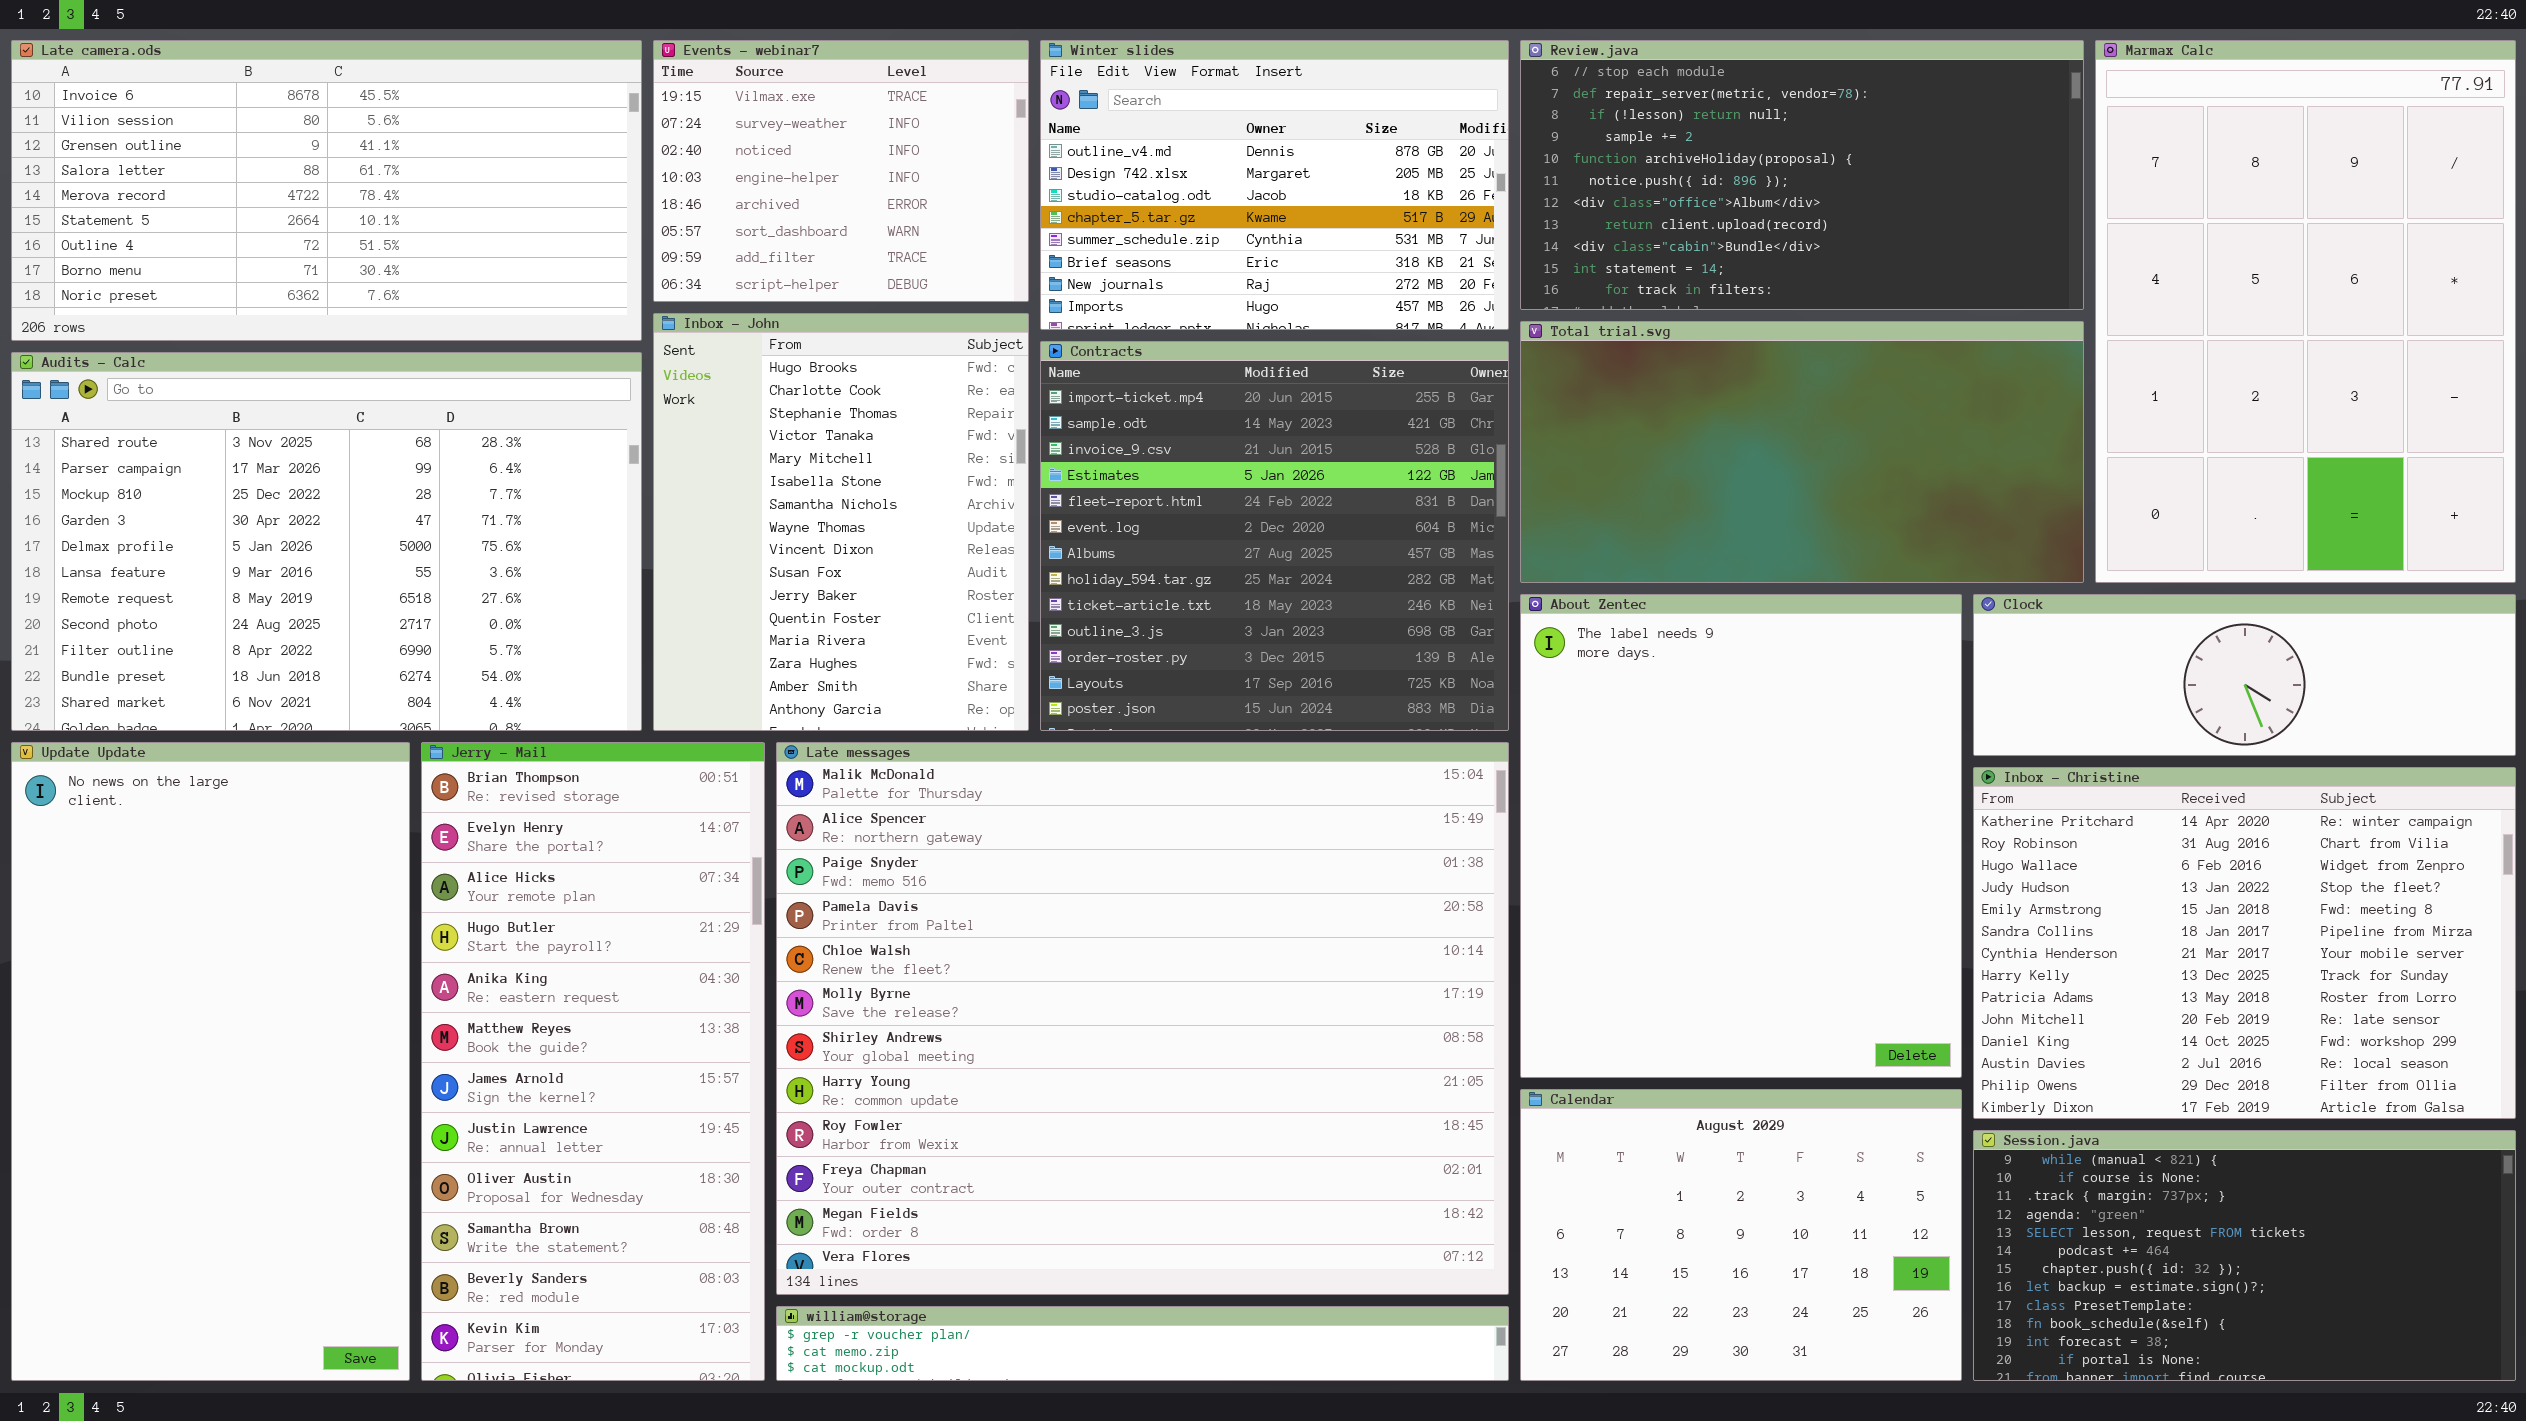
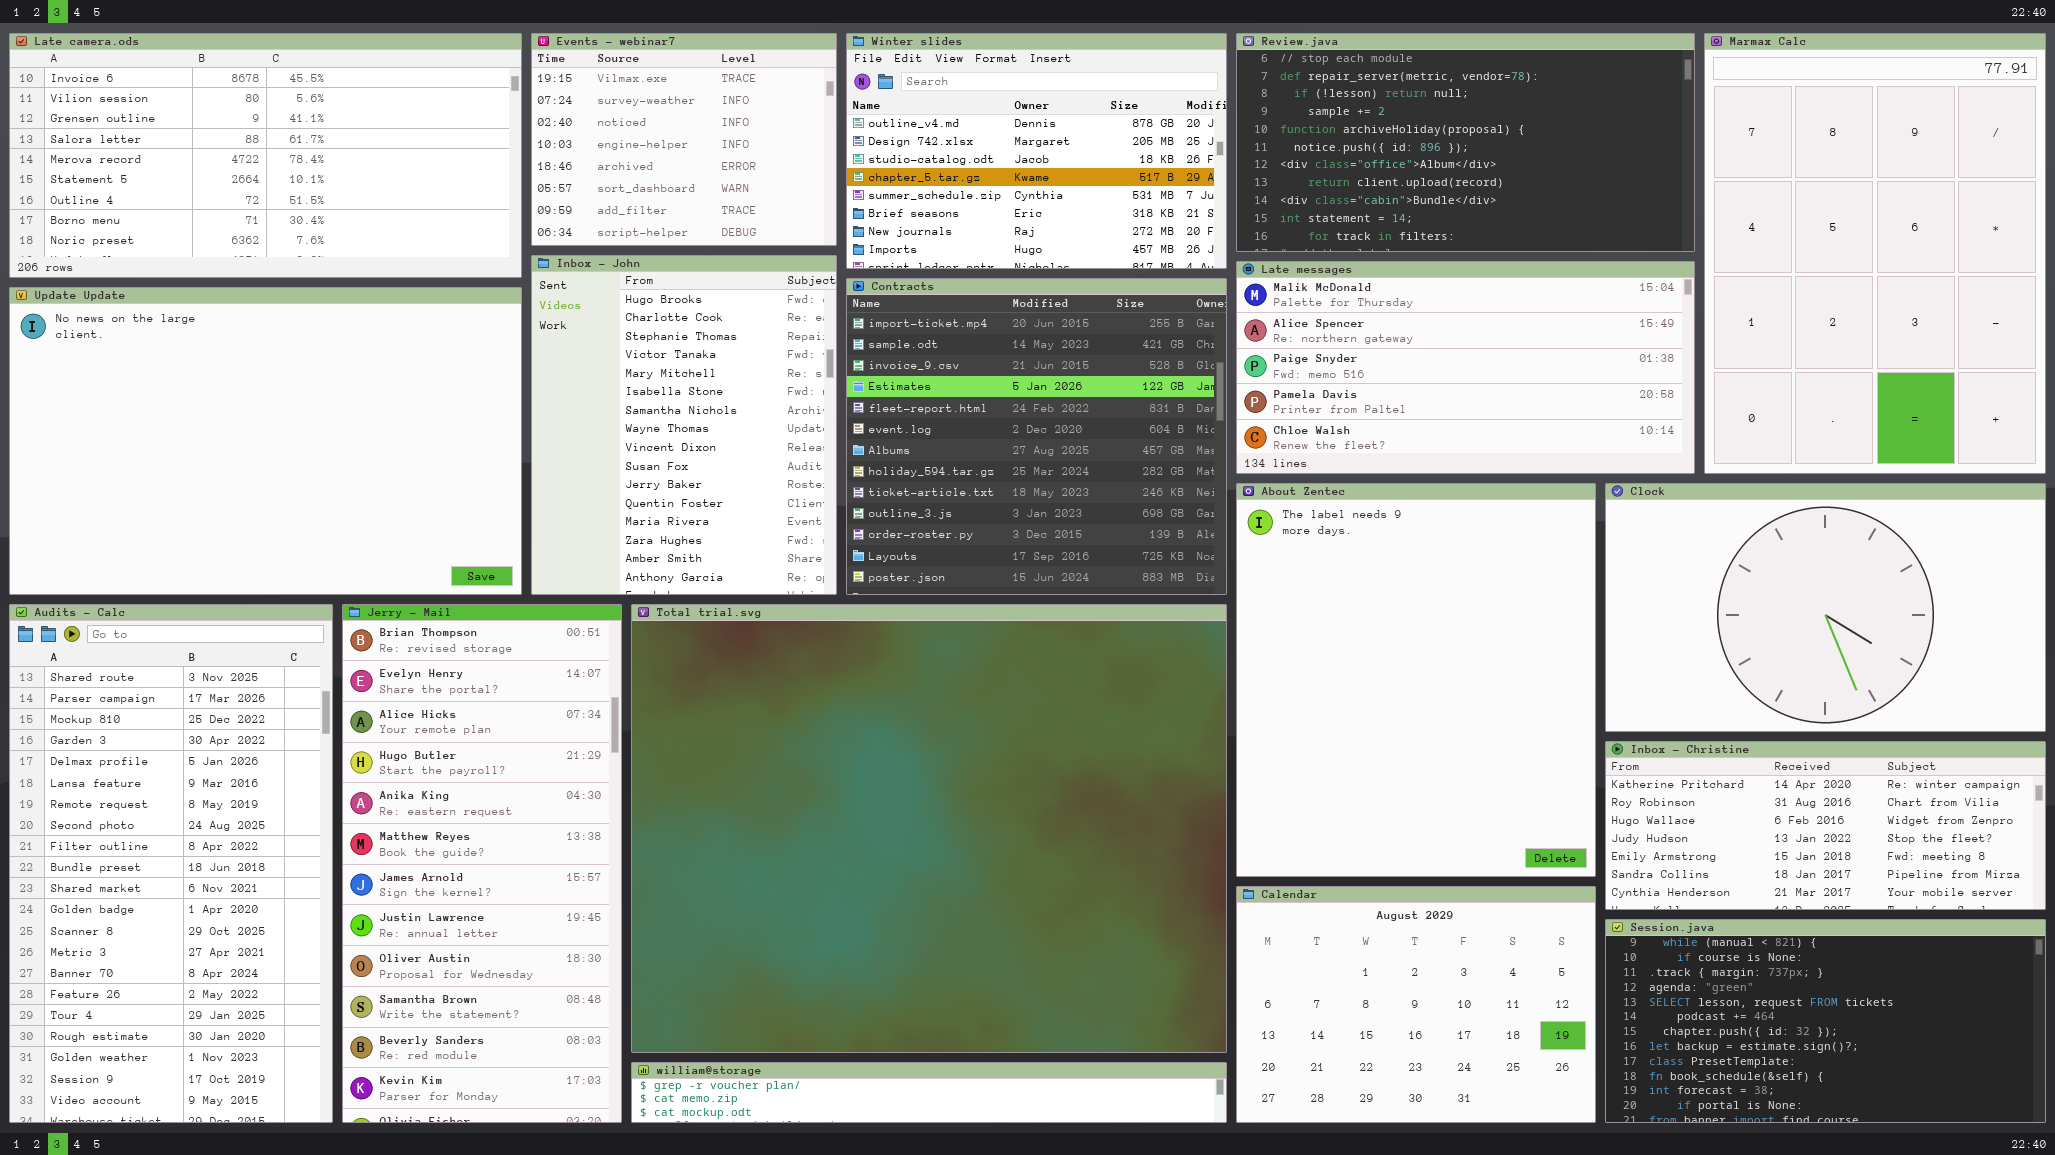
Total trial.svg: [1520,321,2084,583] -> [631,604,1227,1053], moved, resized
Audits - Calc: [11,352,642,731] -> [9,604,333,1123], moved, resized
Clock: [1973,594,2516,756] -> [1605,483,2046,732], resized
Update Update: [11,742,410,1381] -> [9,287,522,595], moved, resized
Late messages: [776,742,1509,1295] -> [1236,261,1695,474], moved, resized
Inbox - Christine: [1973,767,2516,1119] -> [1605,741,2046,910], resized

